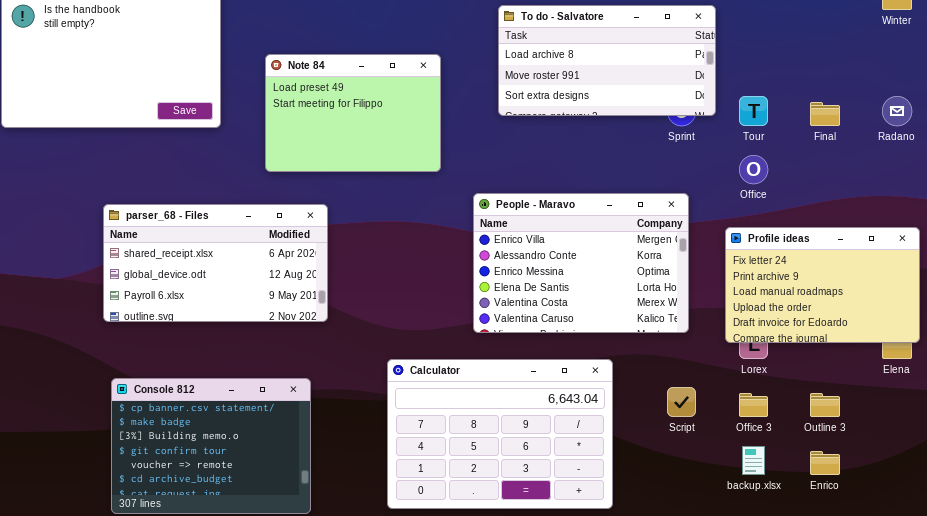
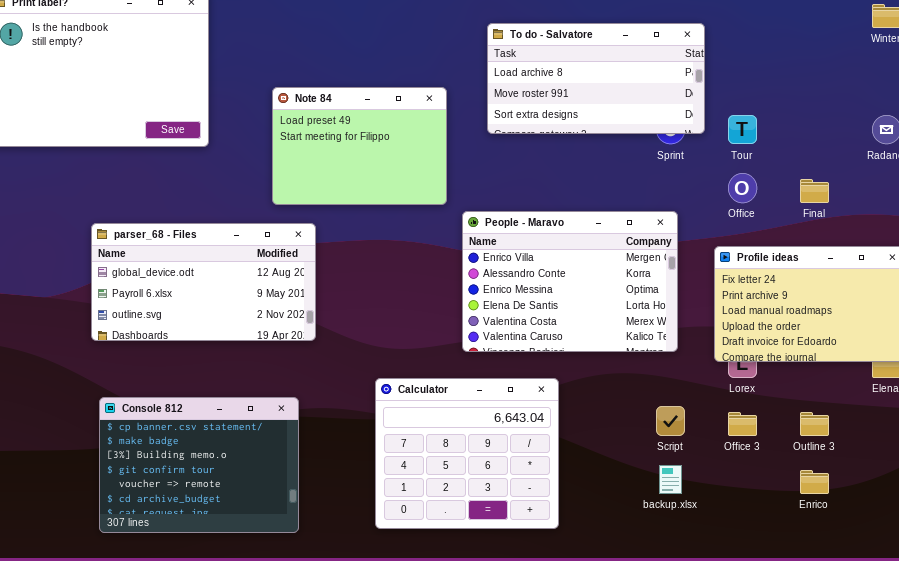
Note 84: [265,54,441,172] -> [272,87,447,205], moved
Final: [810,102,840,126] -> [800,179,829,203], moved
parser_68 - Files: [103,204,328,322] -> [91,223,316,341], scrolled down 1 row
Calculator: [387,359,613,509] -> [375,378,559,529], resized
backup.xlsx: [742,446,765,475] -> [659,465,682,494], moved

